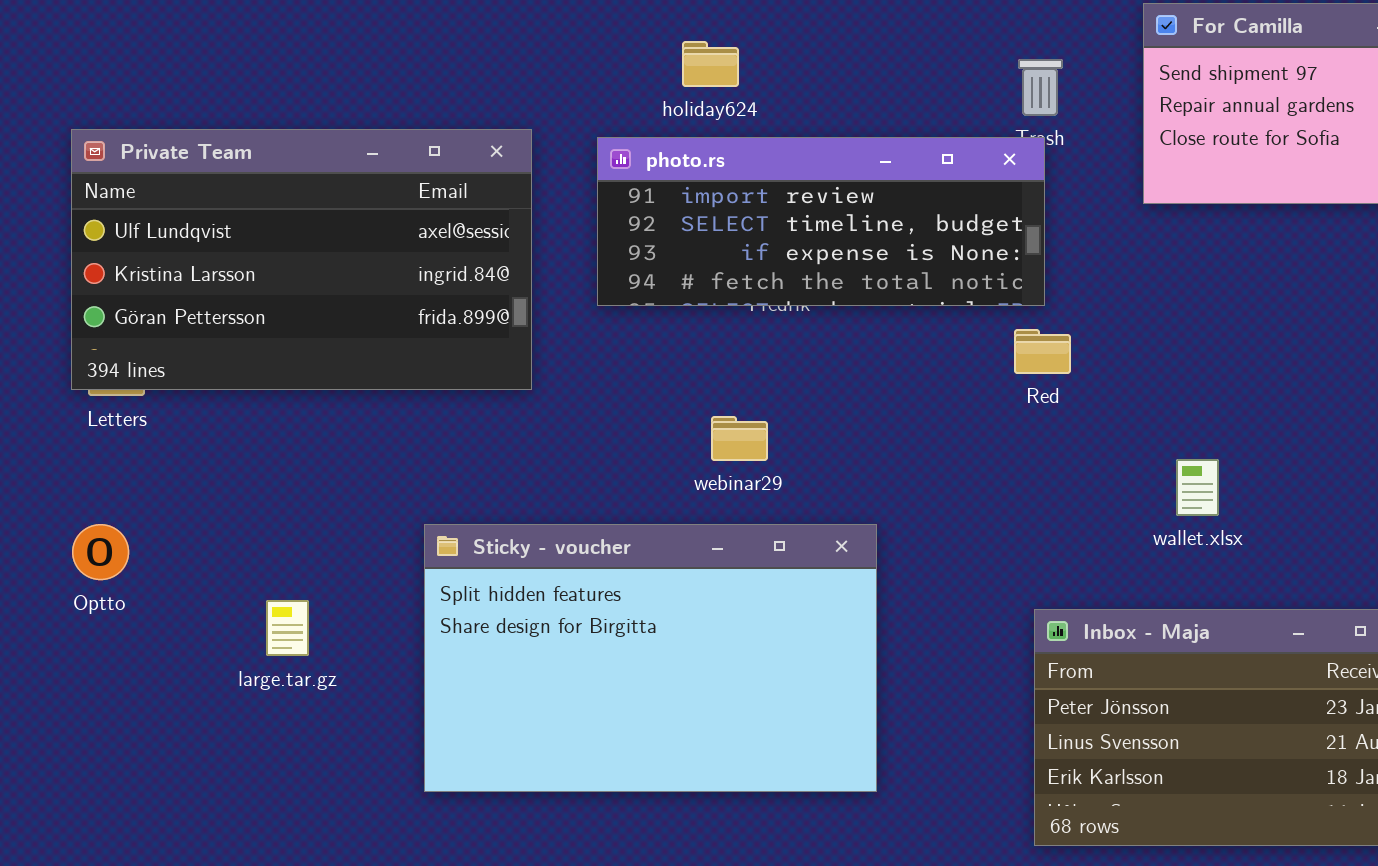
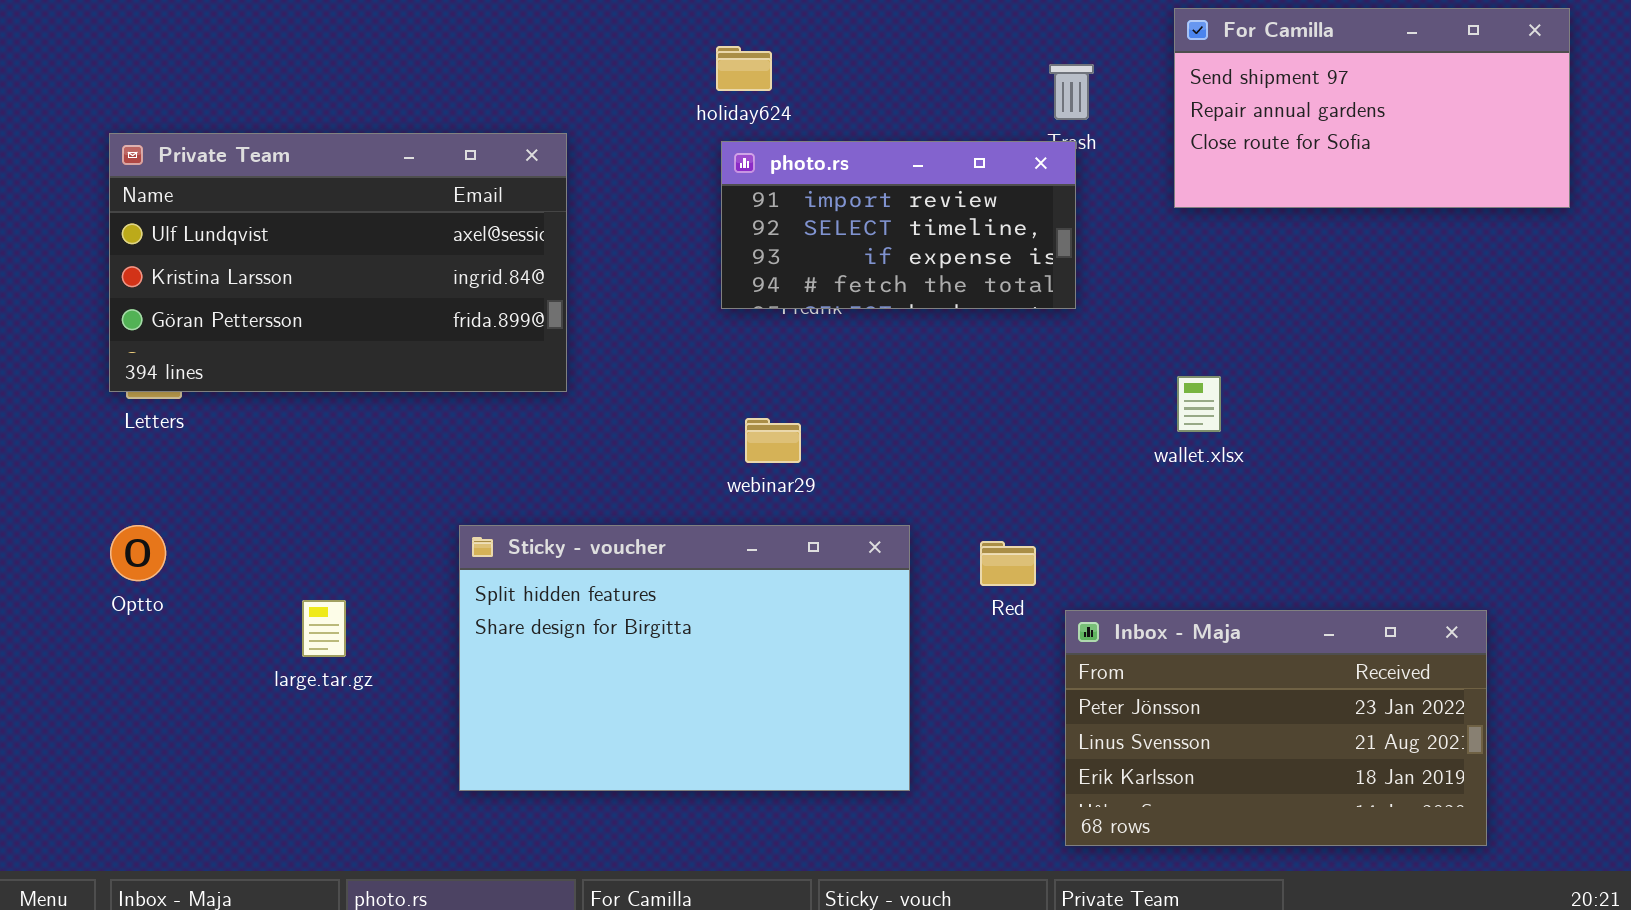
photo.rs: [597,137,1045,306] -> [721,141,1076,309], resized
Red: [1014,329,1071,374] -> [980,541,1036,586], moved
wallet.xlsx: [1176,459,1219,516] -> [1177,376,1221,432], moved

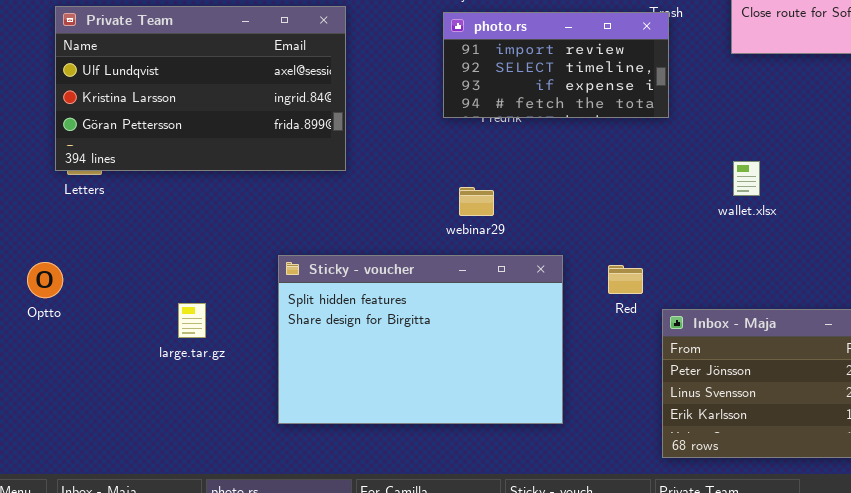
Optto: [110,525,166,581] -> [27,262,63,298], moved

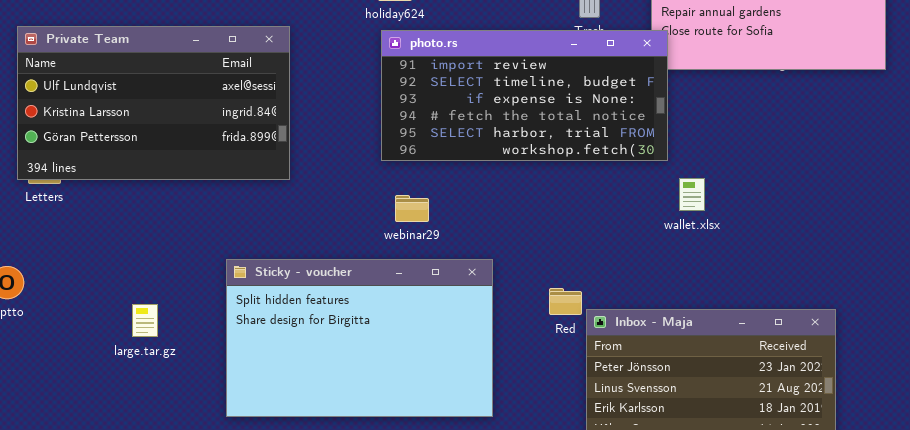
photo.rs: [443,12,669,118] -> [381,30,668,161], resized
wallet.xlsx: [733,161,760,196] -> [679,178,705,211], moved
Red: [608,265,643,294] -> [549,288,582,315], moved

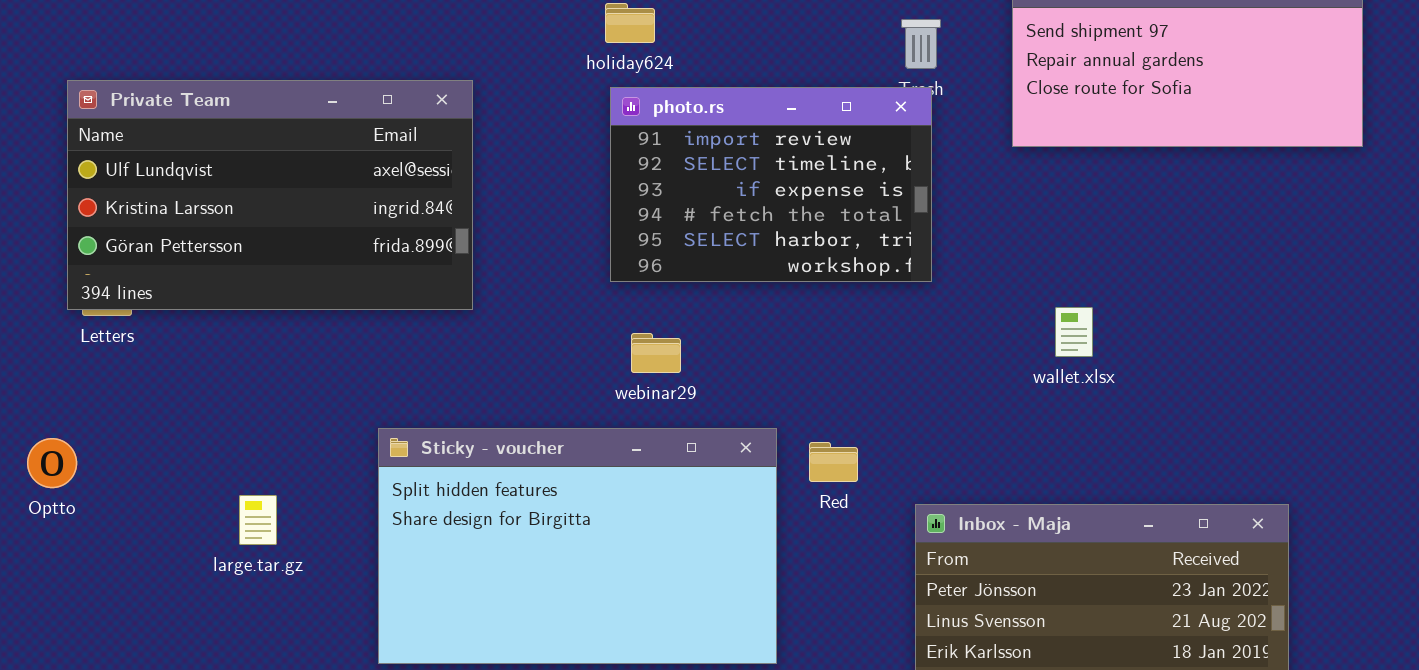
photo.rs: [381,30,668,161] -> [610,87,932,282], resized
Red: [549,288,582,315] -> [809,442,858,482], moved

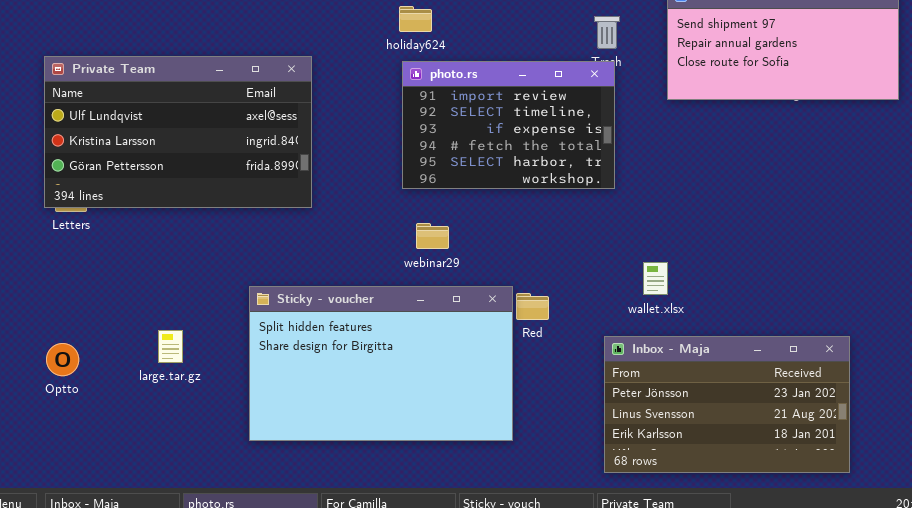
wallet.xlsx: [1055,307,1093,357] -> [643,262,668,295], moved
Optto: [27,438,77,488] -> [46,343,79,376], moved
Red: [809,442,858,482] -> [516,293,549,320], moved

